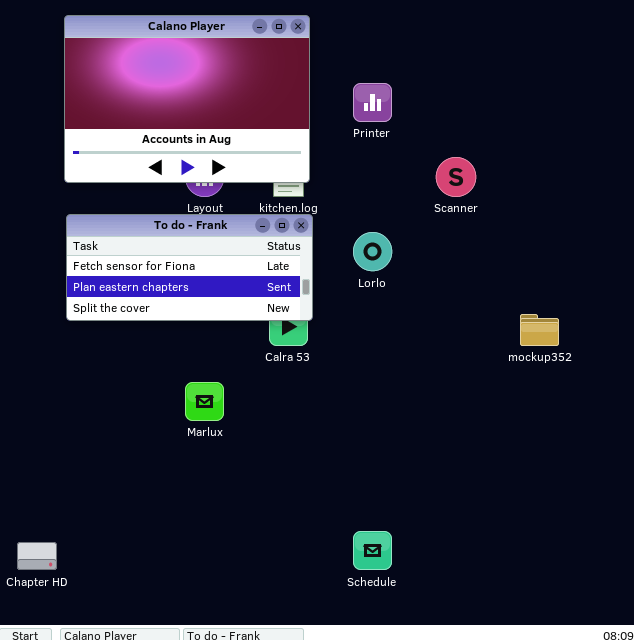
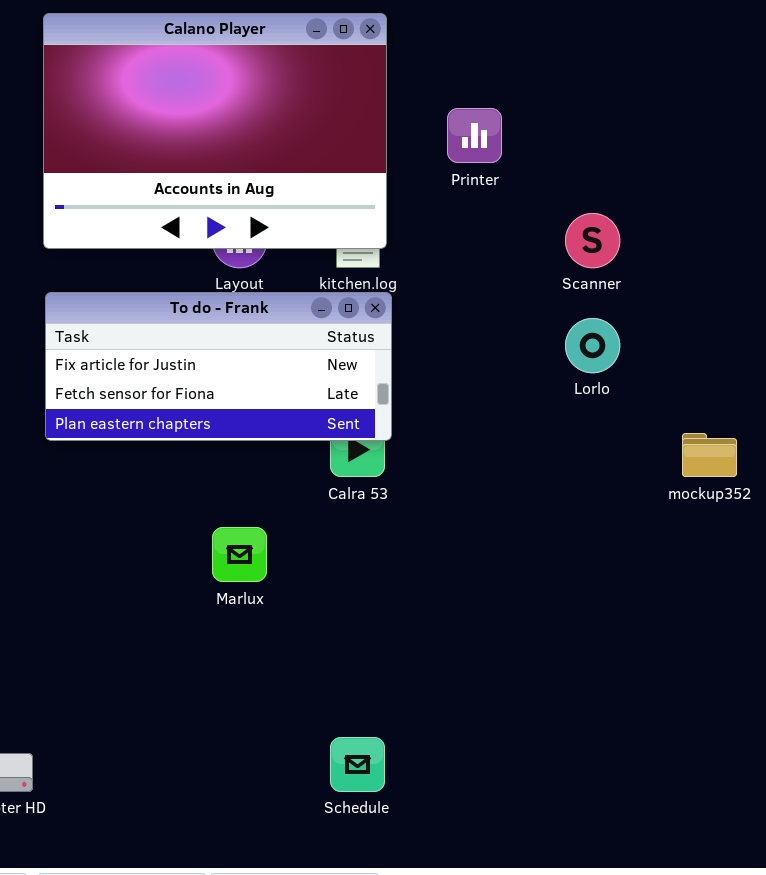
To do - Frank: [66,214,313,321] -> [45,292,392,441], scrolled up 1 row
Lorlo: [353,232,392,271] -> [565,318,620,373], moved
Schedule: [353,531,392,570] -> [330,737,385,792], moved

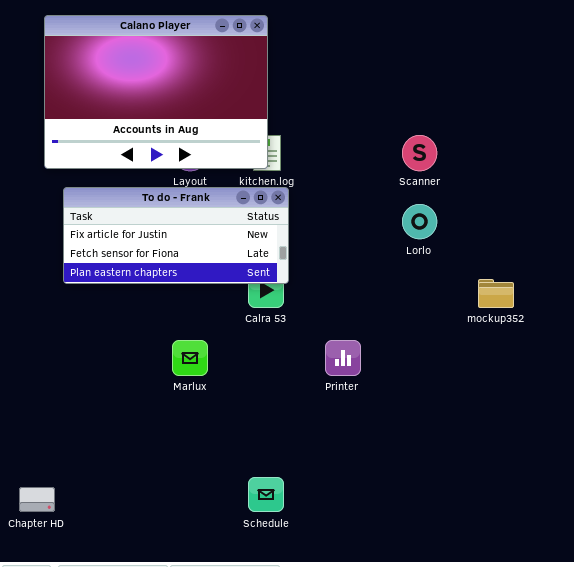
Calano Player: [43,13,387,249] -> [44,15,268,169], moved
Printer: [447,108,502,163] -> [325,340,361,376], moved

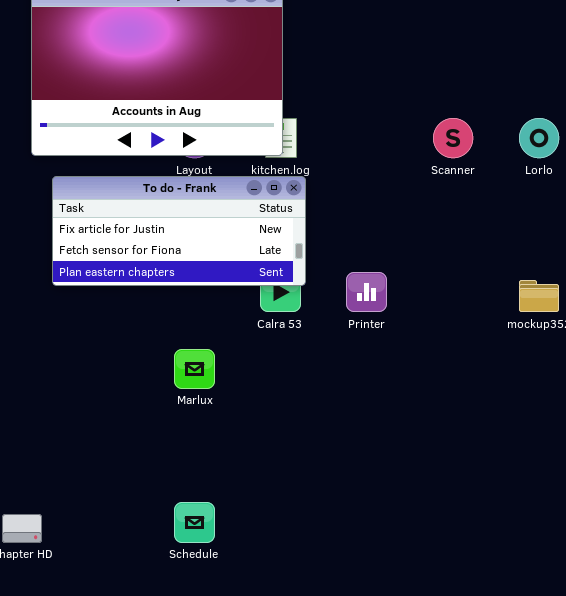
Lorlo: [402,204,437,239] -> [519,118,559,158], moved
Printer: [325,340,361,376] -> [346,272,387,312], moved
Schedule: [248,477,284,512] -> [174,502,215,543], moved

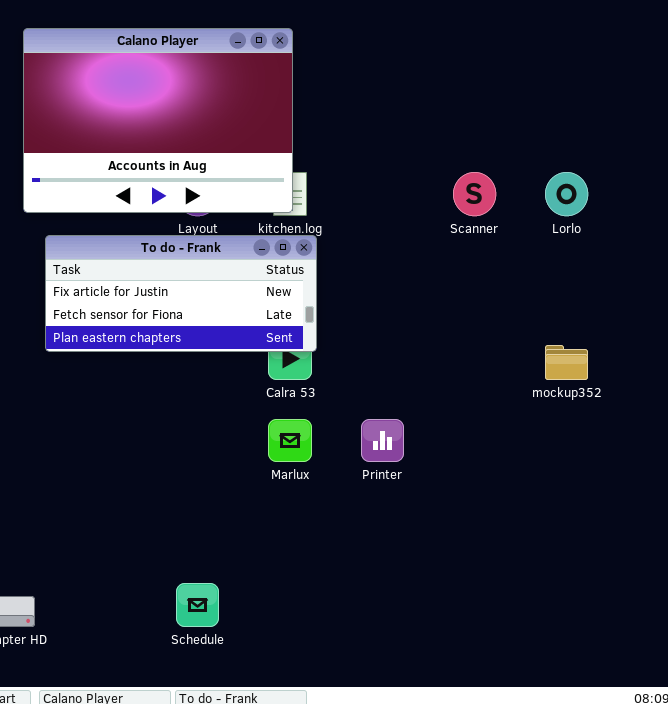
Printer: [346,272,387,312] -> [361,419,404,462], moved
Marlux: [174,349,215,389] -> [268,419,312,462], moved

